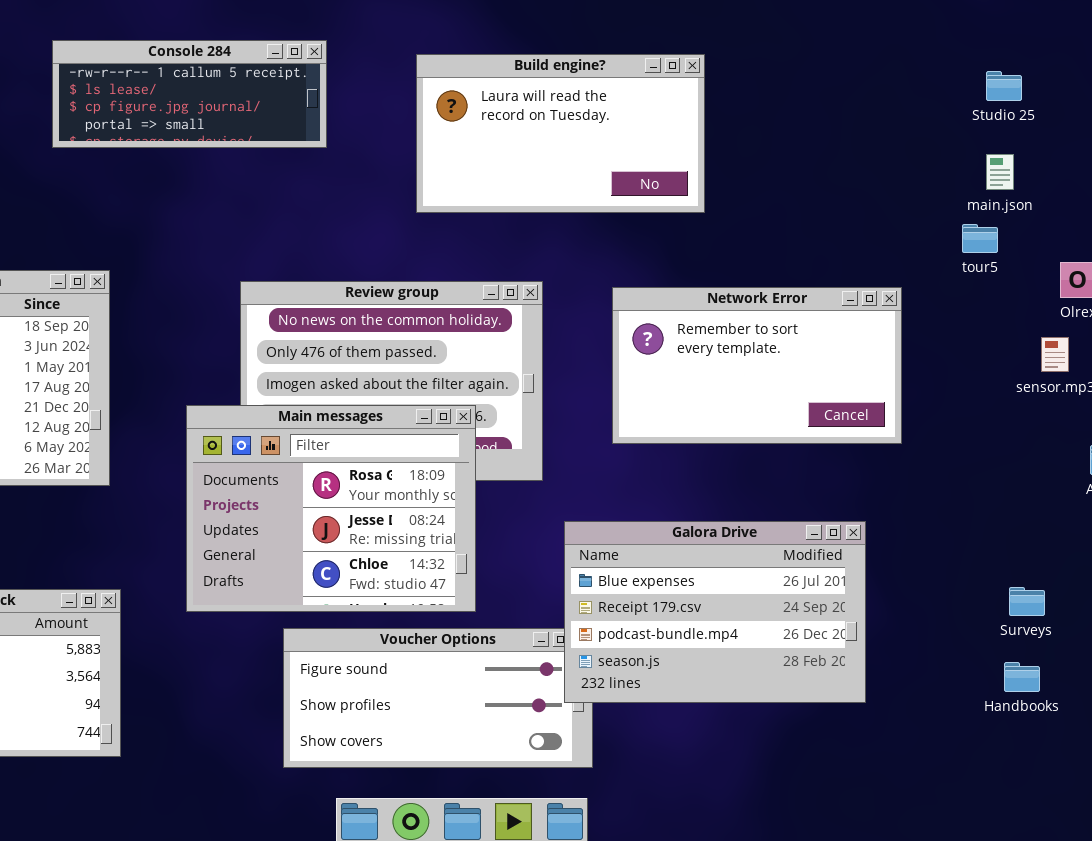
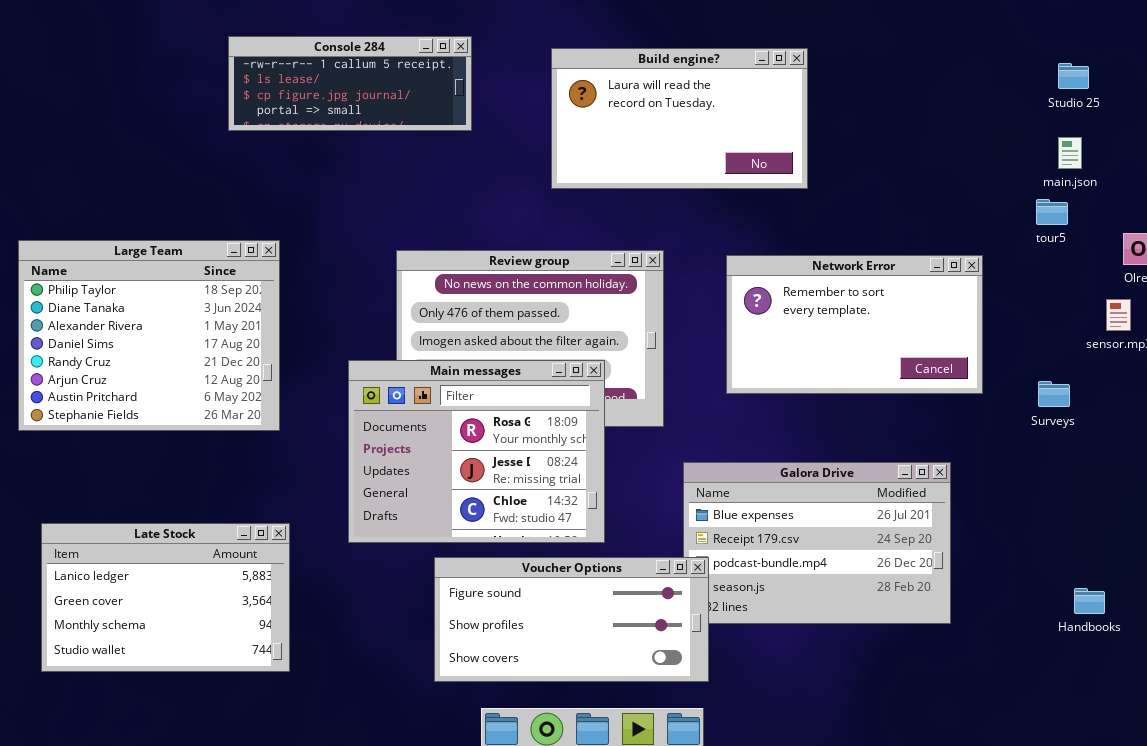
Surveys: [1009,587,1045,616] -> [1038,381,1070,407], moved
Voucher Options: [283,628,593,768] -> [434,557,709,682], raised

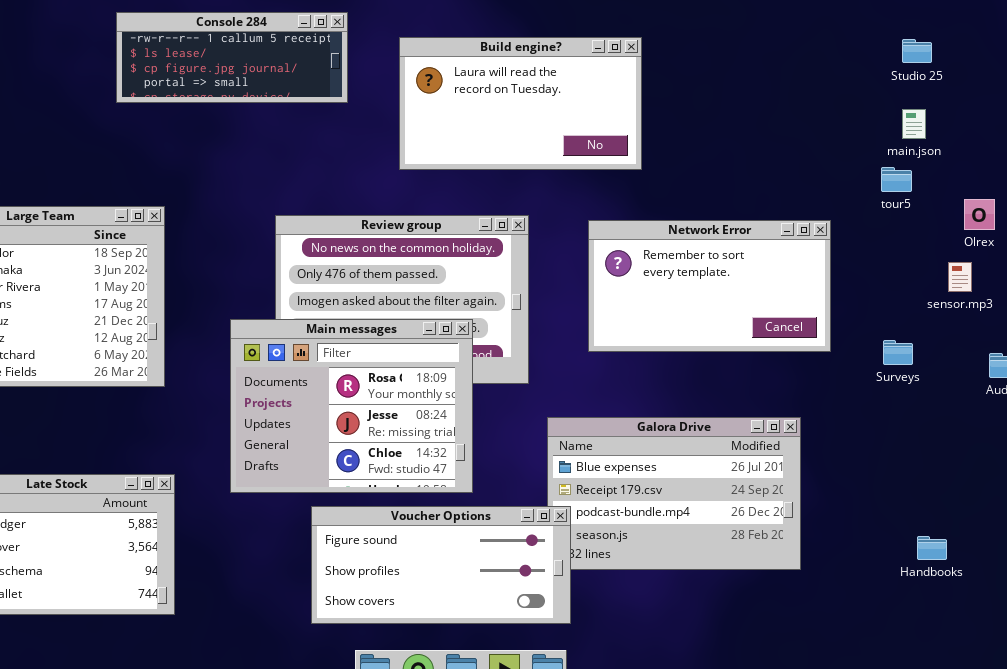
Build engine?: [551,48,808,189] -> [399,37,642,170], moved

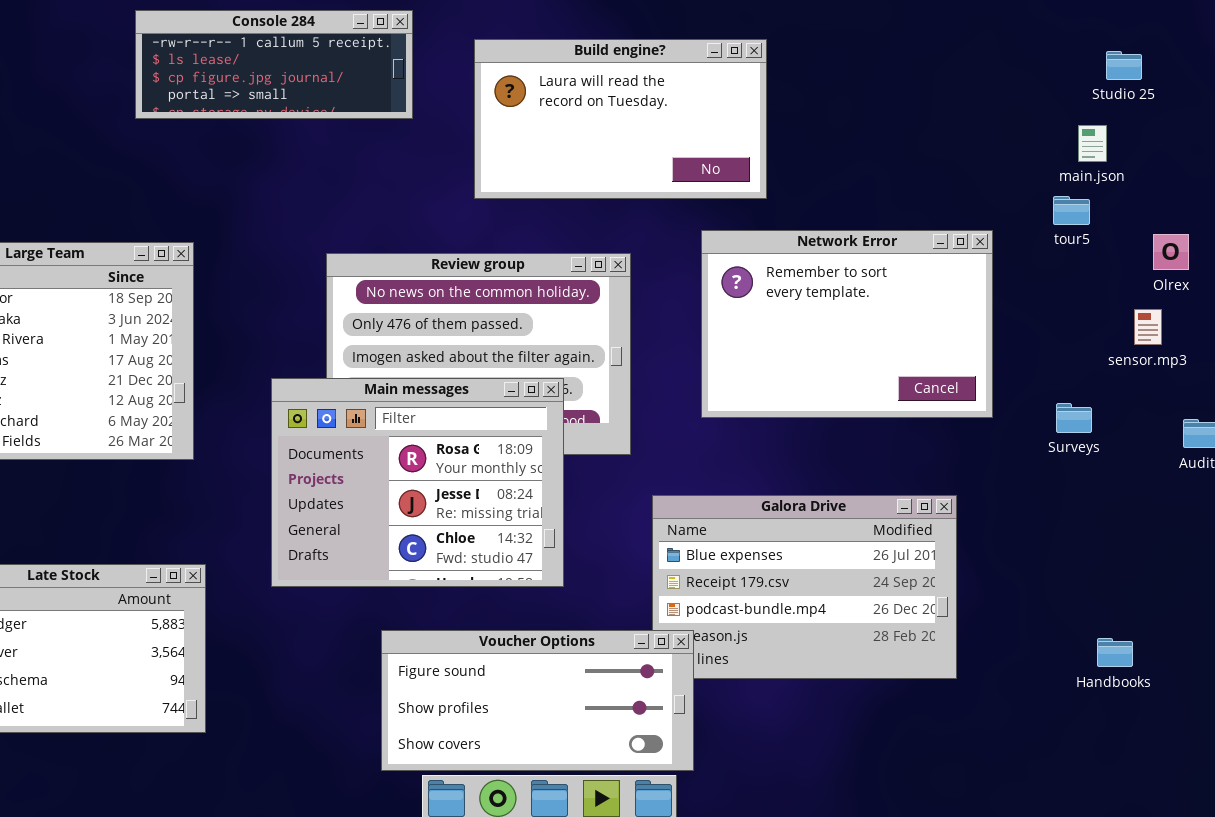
Studio 25: [902,39,932,63] -> [1106,51,1142,80], moved
Network Error: [588,220,831,352] -> [701,230,993,418], resized
Voucher Options: [311,506,571,624] -> [381,630,694,771], moved

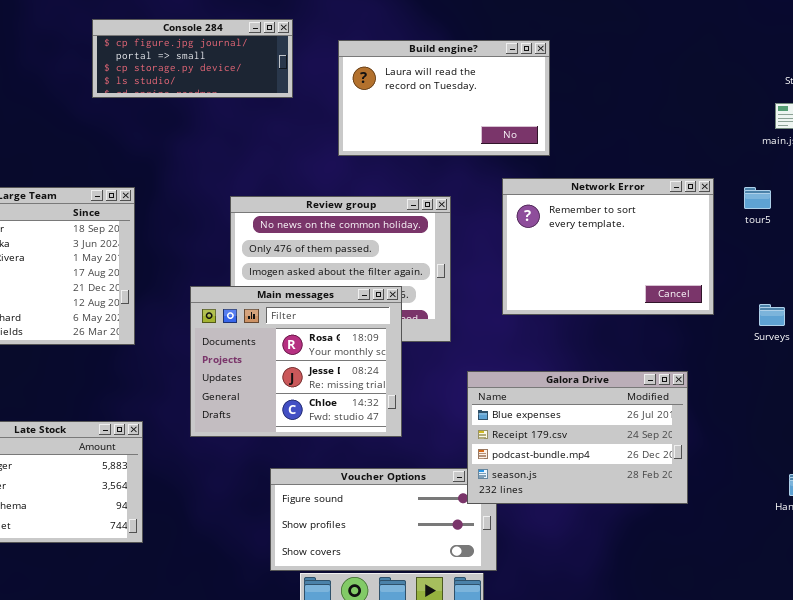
Console 284: [135,10,413,119] -> [92,19,293,98], scrolled down 2 rows
tour5: [1053,196,1090,225] -> [744,187,771,209], moved
Galora Drive: [652,495,957,679] -> [467,371,688,504], raised

